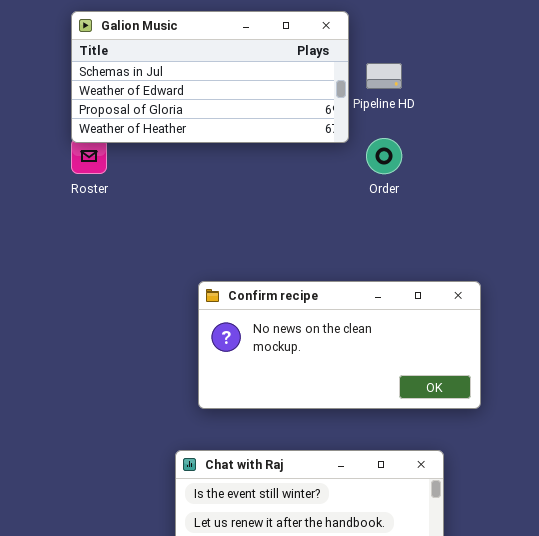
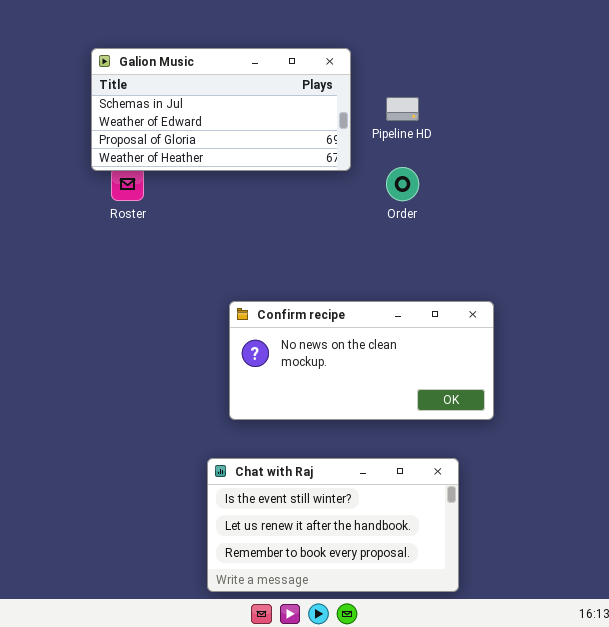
Galion Music: [71,11,349,143] -> [91,48,351,171], moved

